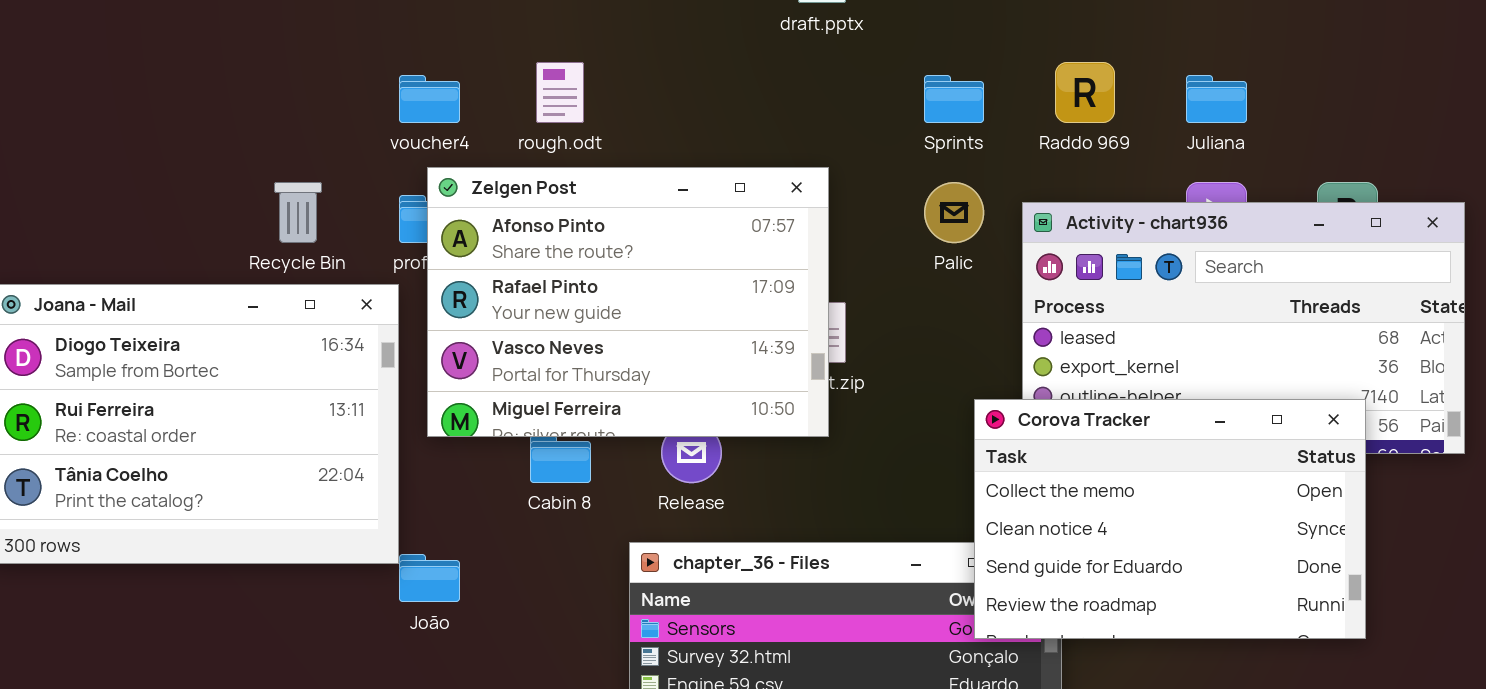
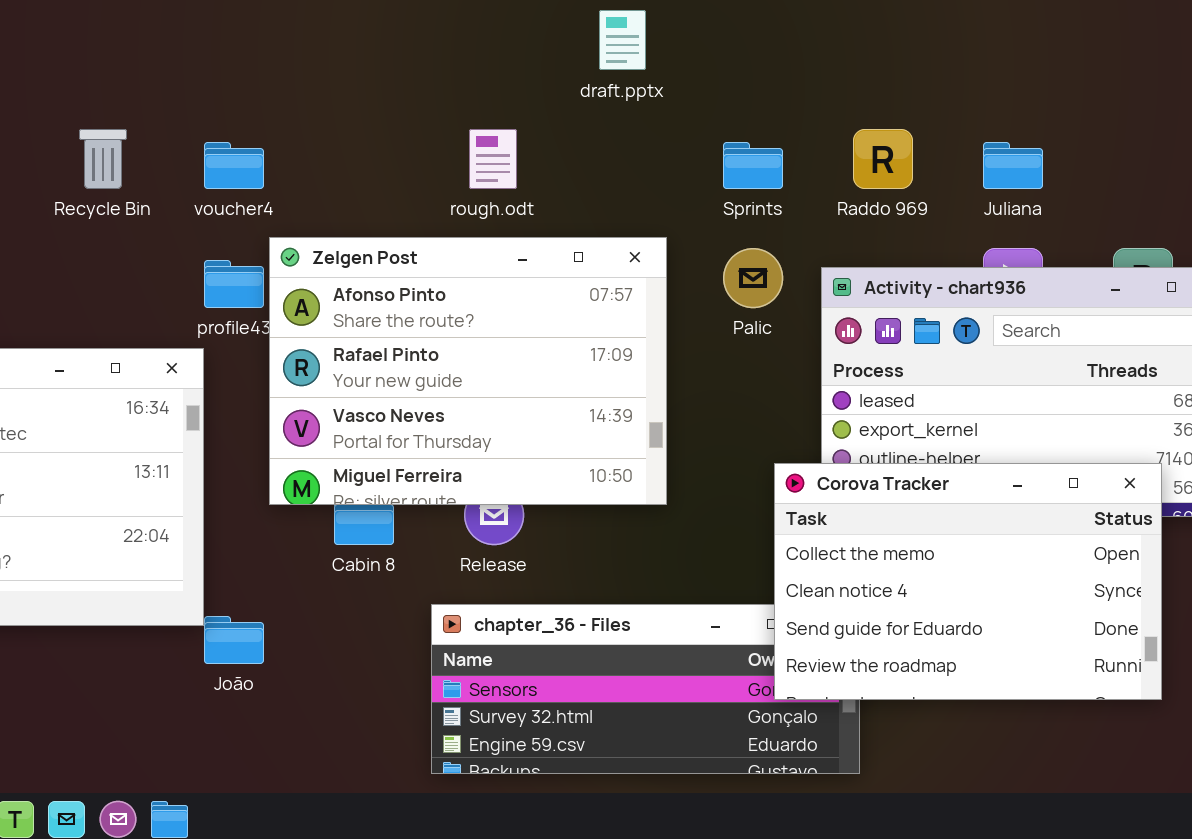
rough.odt: [536,62,584,123] -> [469,129,517,189], moved
Zelgen Post: [427,167,829,437] -> [269,237,667,505], moved
Recycle Bin: [274,182,322,243] -> [79,129,127,189], moved

